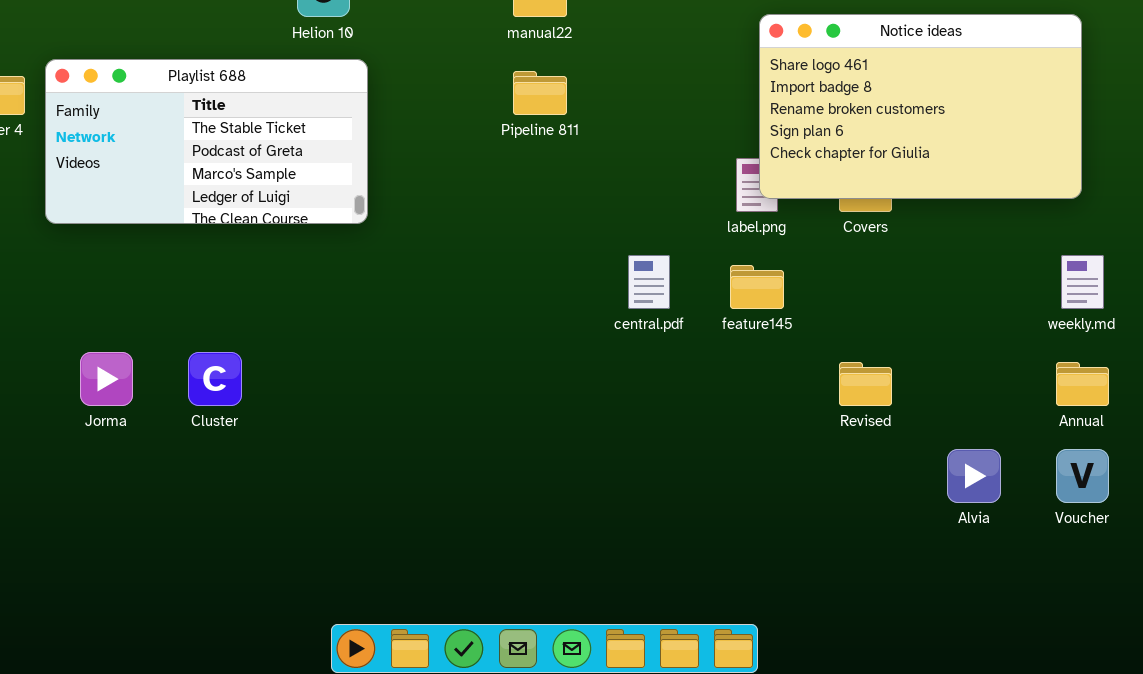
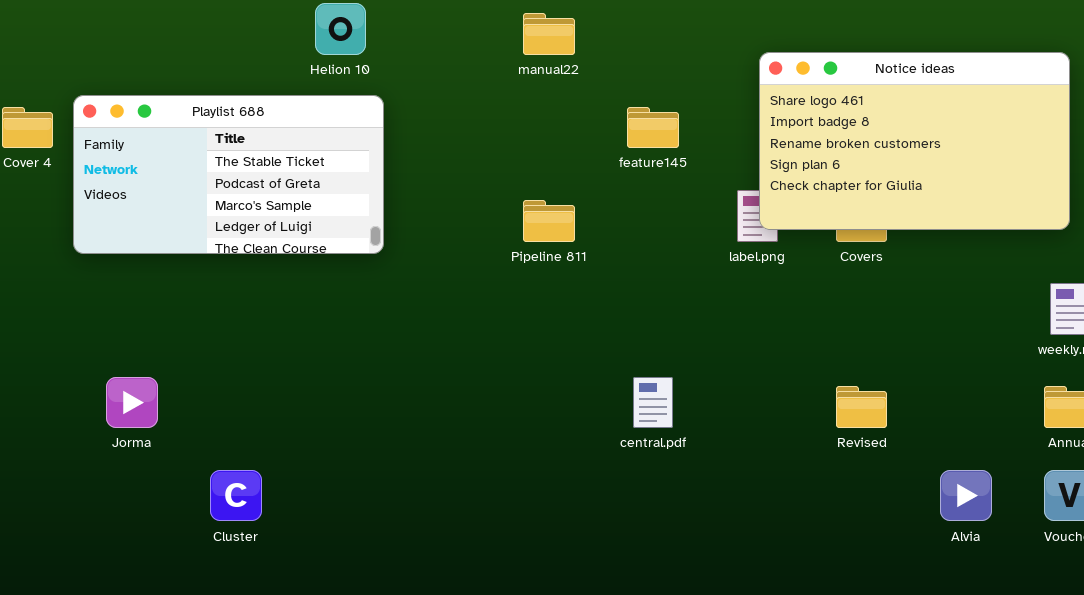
Pipeline 811: [513,71,567,115] -> [523,200,575,242], moved
central.pdf: [628,255,670,309] -> [633,377,673,428], moved
feature145: [730,265,784,309] -> [627,107,679,148], moved
Cluster: [188,352,242,406] -> [210,470,262,521], moved

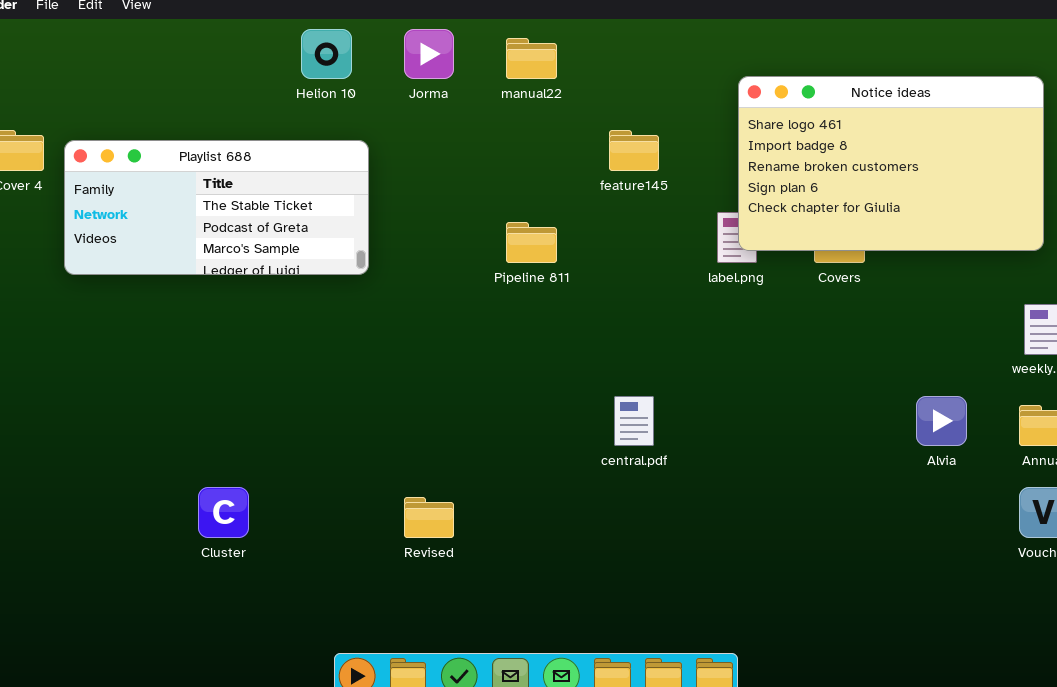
Playlist 688: [73,95,384,254] -> [64,140,369,275], resized
Jorma: [106,377,158,428] -> [404,29,454,79], moved
Revised: [836,386,887,428] -> [404,497,454,538], moved
Alvia: [940,470,992,521] -> [916,396,967,446], moved

